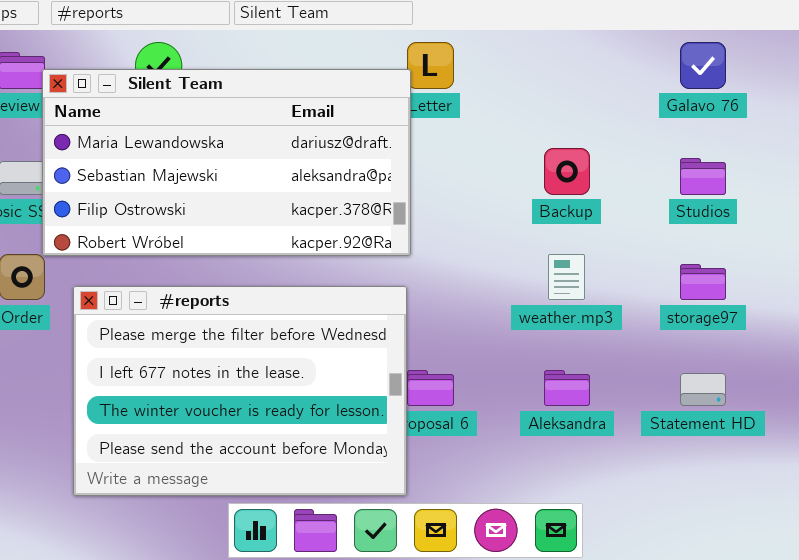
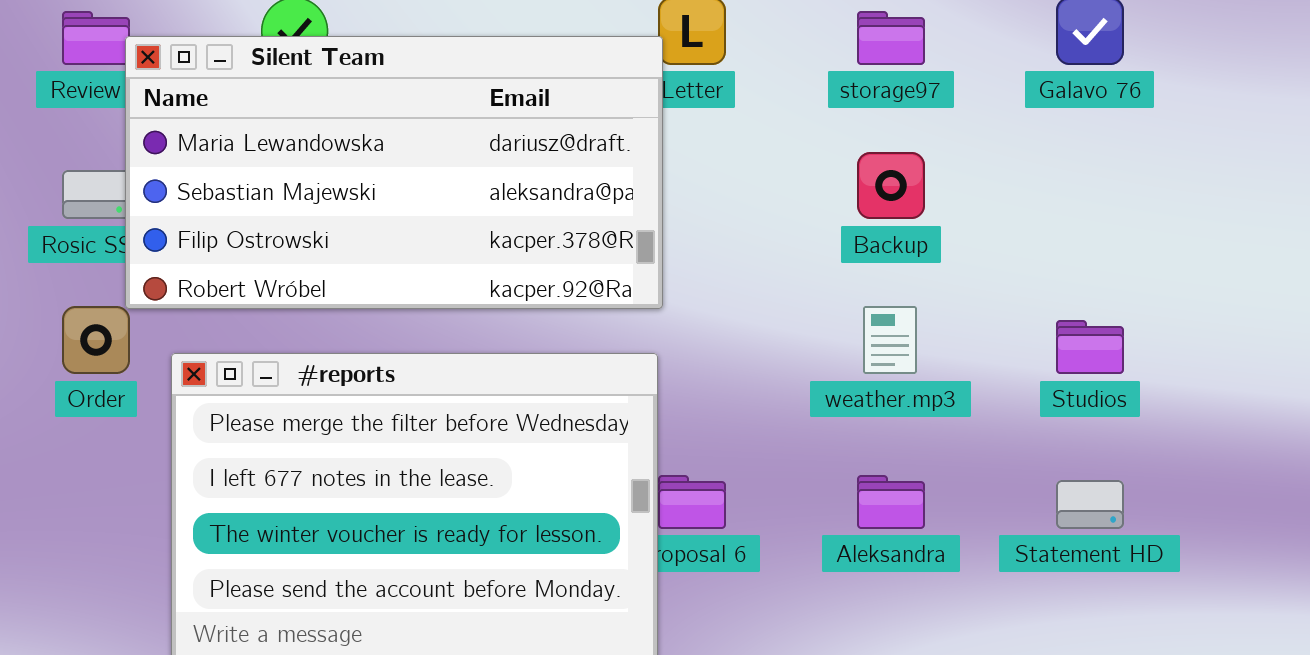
Studios: [680,158,726,195] -> [1056,320,1124,374], moved
storage97: [680,264,726,300] -> [857,11,925,65], moved

